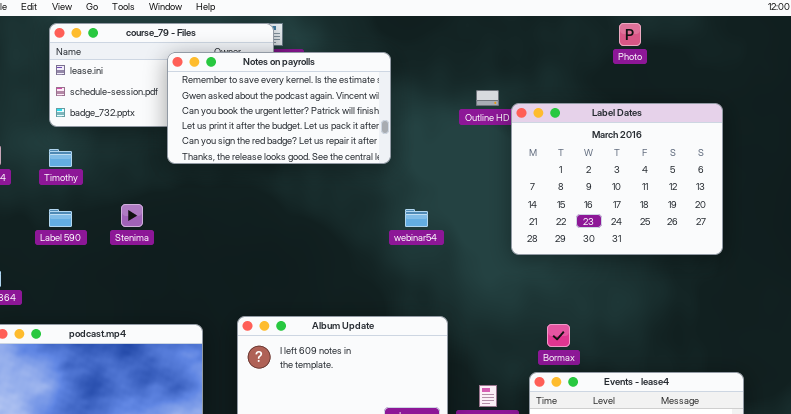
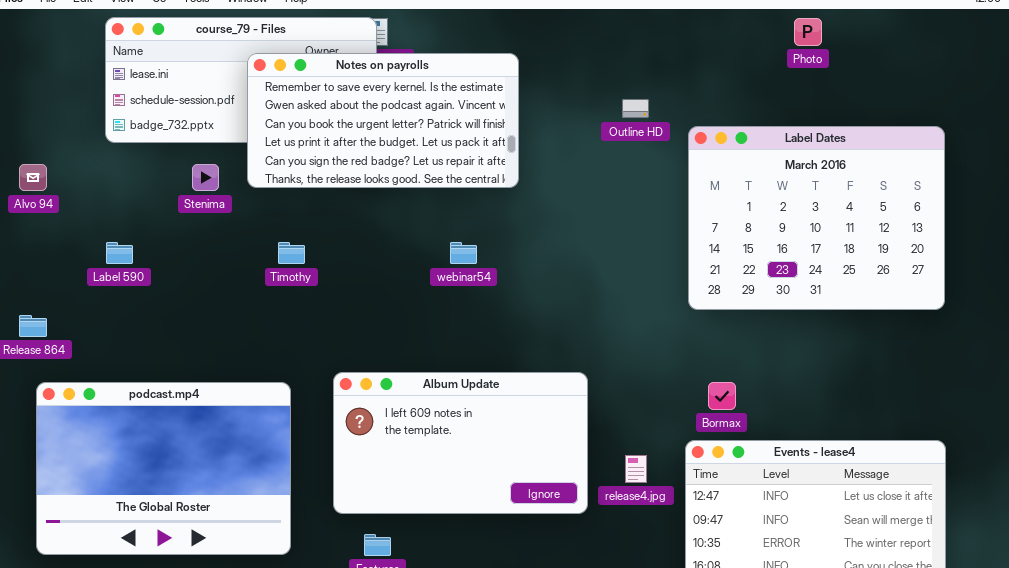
Label Dates: [511,103,723,255] -> [688,126,945,310], moved
Timothy: [49,149,72,167] -> [278,242,305,264], moved
Stenima: [121,204,143,227] -> [192,164,219,191], moved
webinar54: [405,209,428,227] -> [450,242,477,264], moved

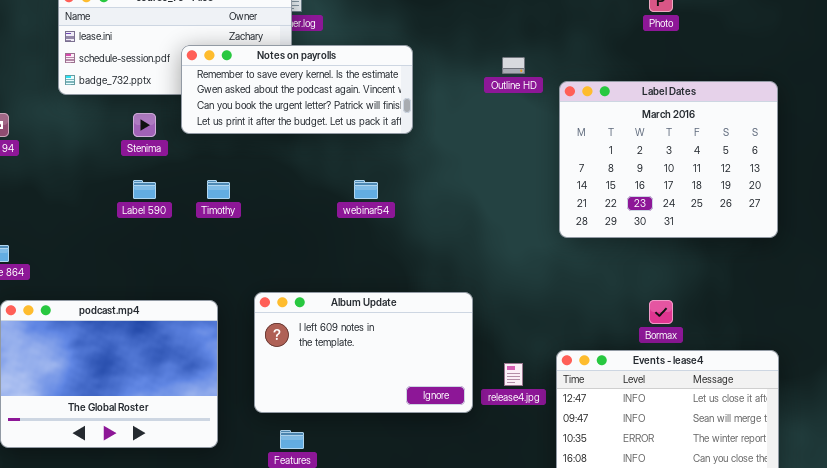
Notes on payrolls: [247,53,519,188] -> [181,45,413,134], resized
Label 590: [106,242,133,264] -> [133,180,156,199], moved
Bormax: [708,382,736,410] -> [649,300,673,324], moved

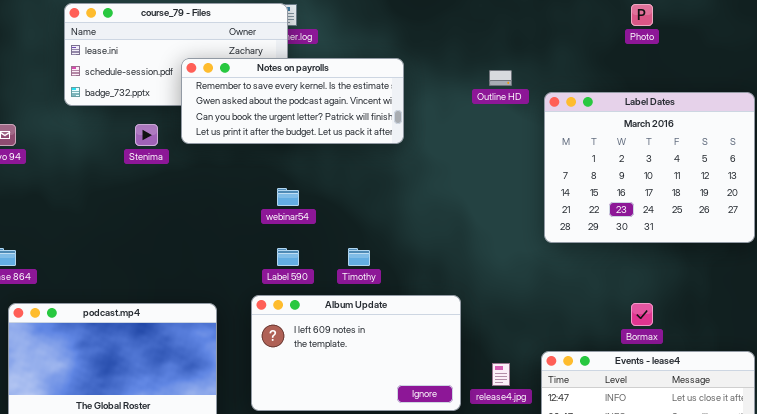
Label 590: [133,180,156,199] -> [277,248,299,266], moved
Timothy: [207,180,230,199] -> [348,248,370,266], moved
webinar54: [354,180,378,199] -> [277,188,299,206], moved

